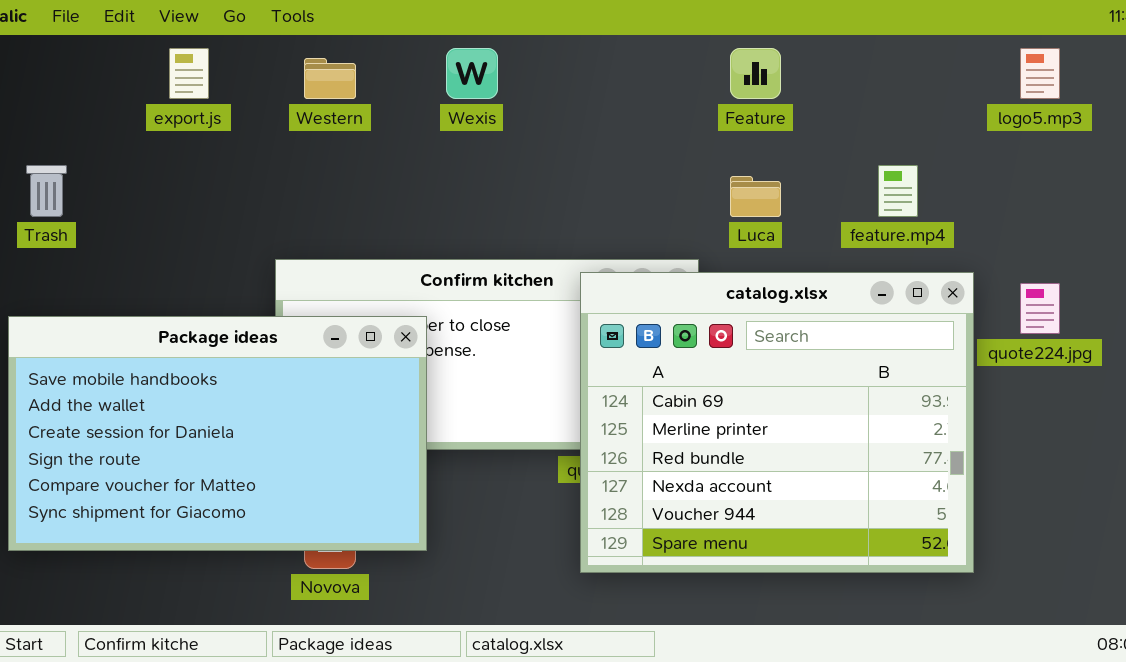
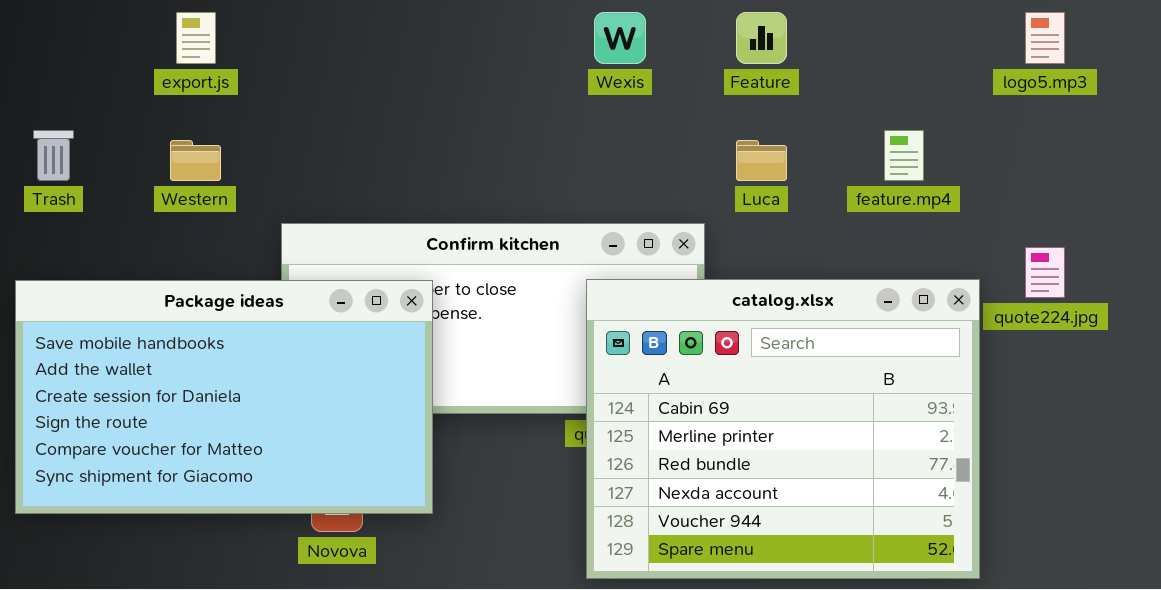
Wexis: [446,48,498,99] -> [594,12,646,64], moved
Western: [304,58,356,99] -> [170,140,221,181], moved
catalog.xlsx: [580,272,974,573] -> [586,279,980,579], moved

